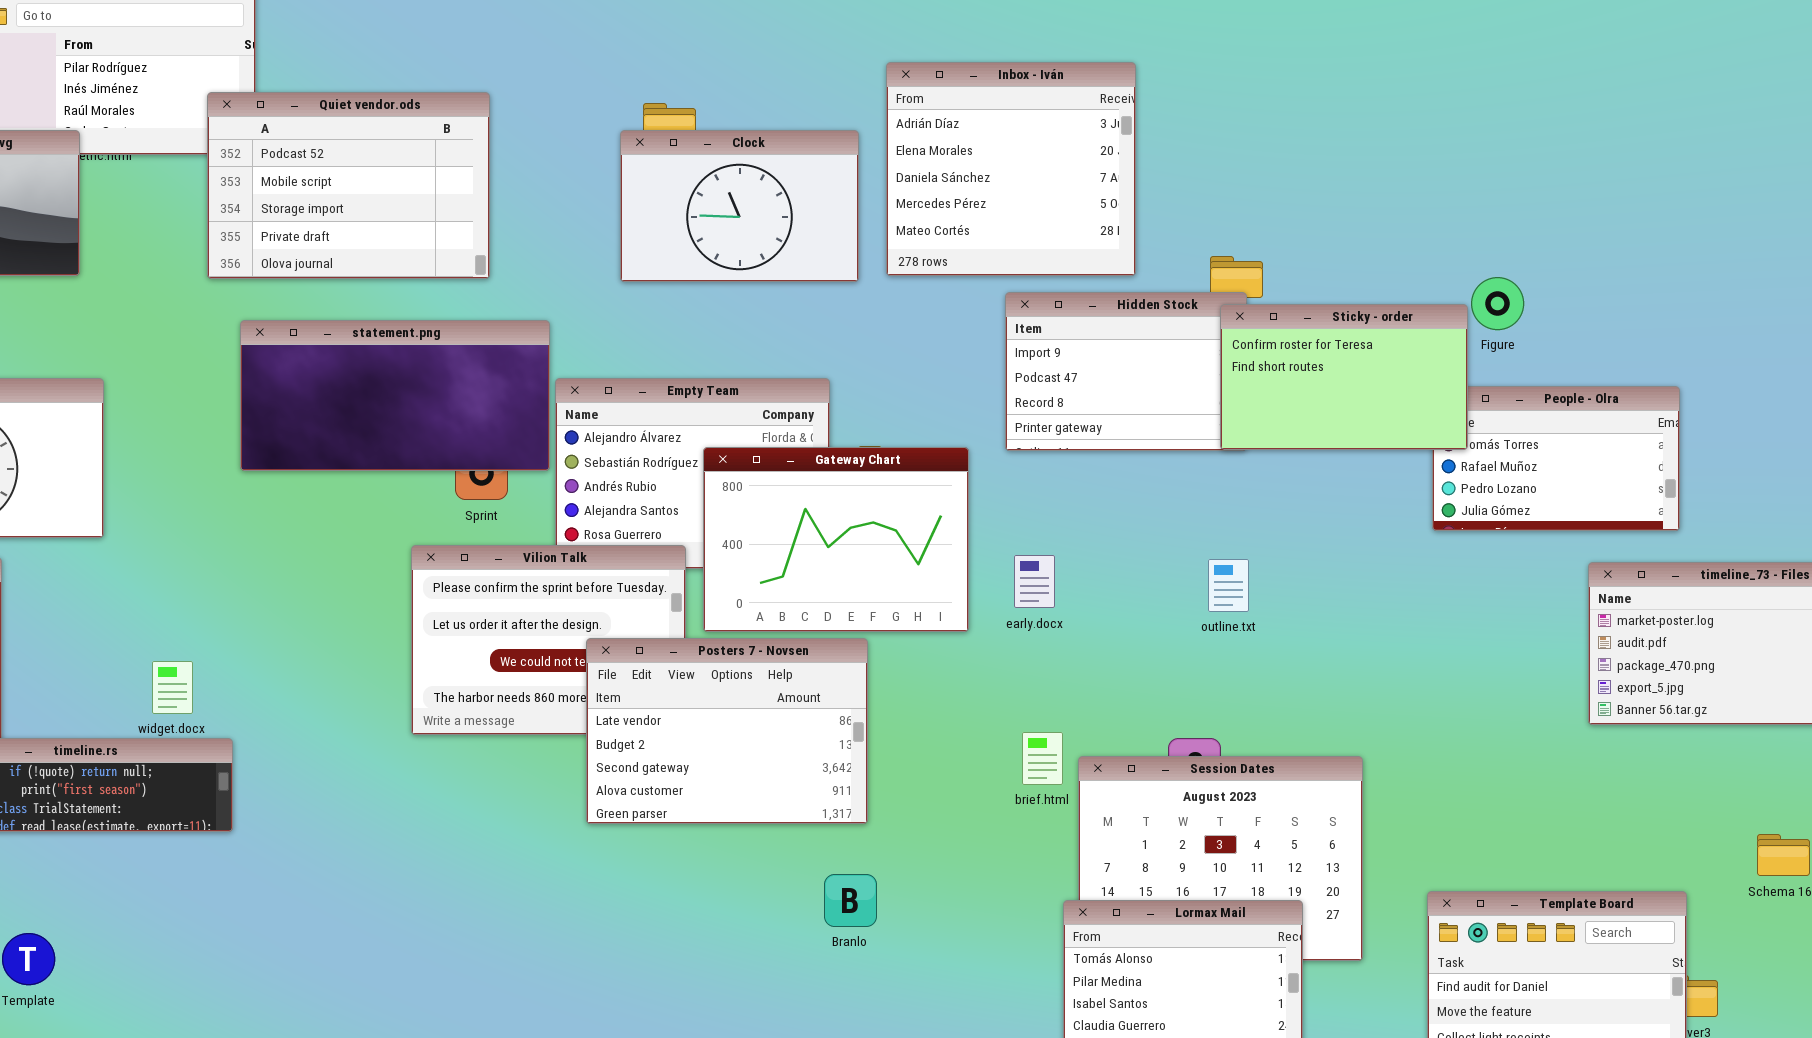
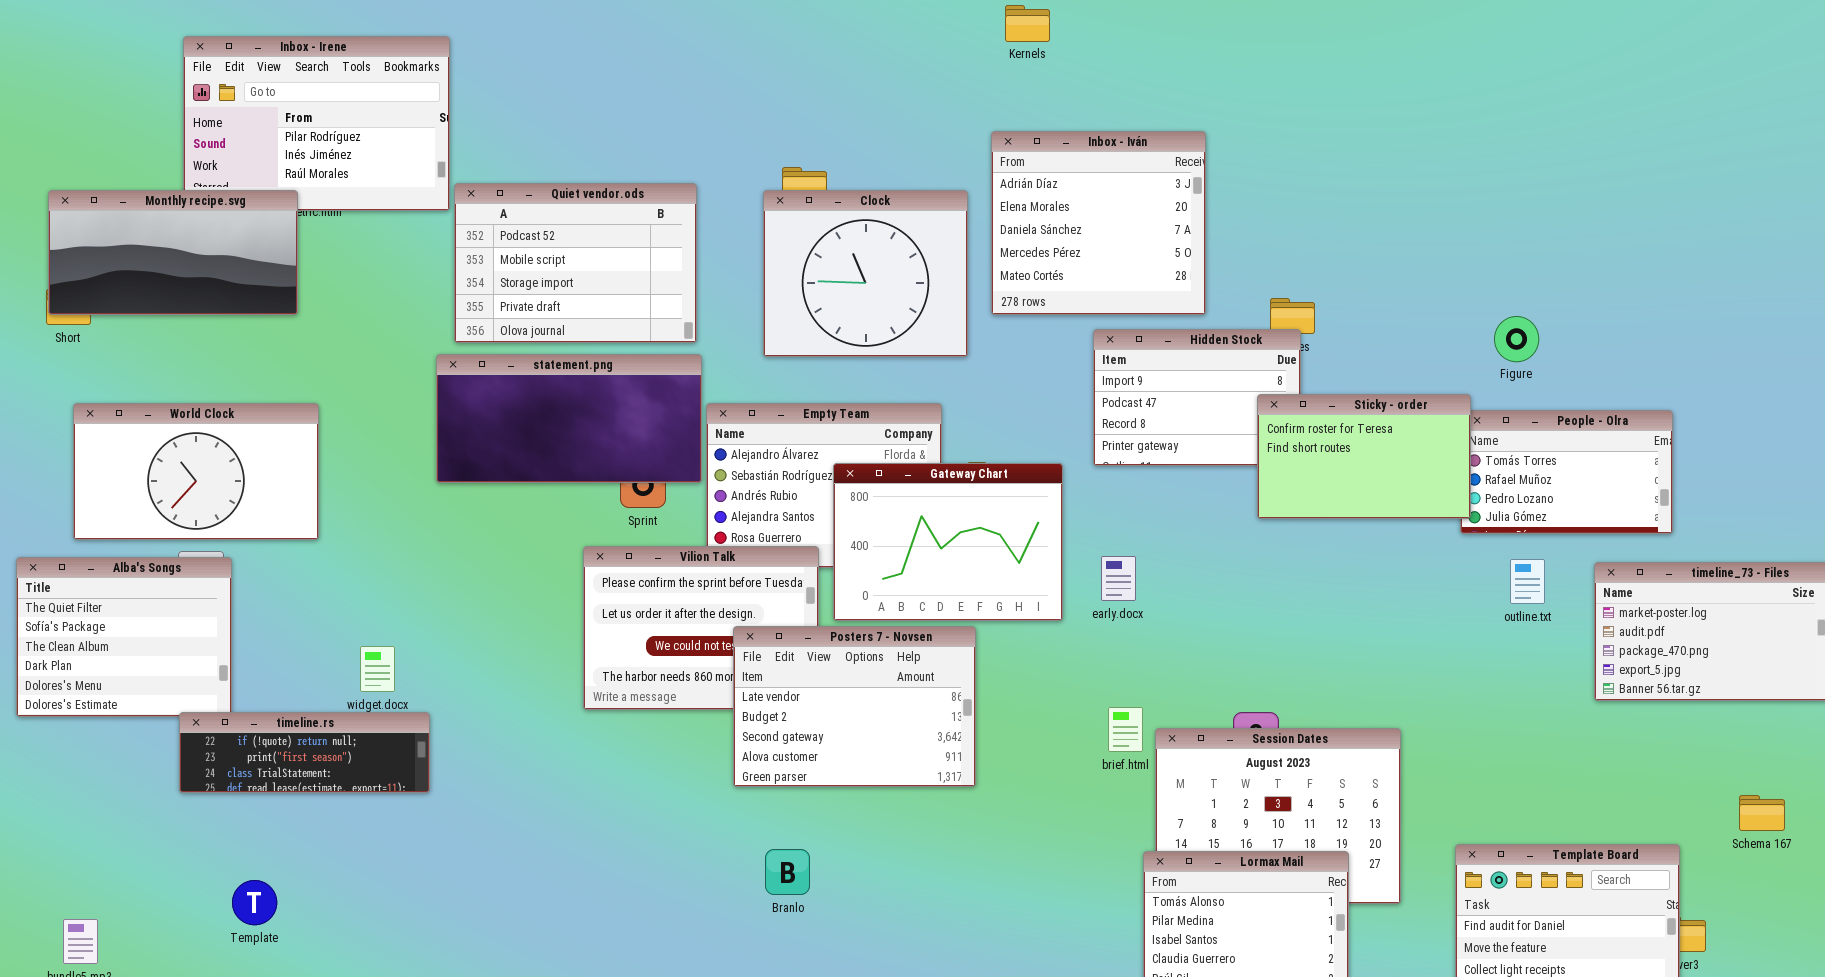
Quiet vendor.ods: [207,92,490,279] -> [454,183,697,343], moved
Clock: [620,130,859,282] -> [763,190,968,357], resized
Sticky - order: [1220,304,1468,450] -> [1257,394,1471,519], moved
outline.txt: [1208,559,1249,612] -> [1510,559,1545,604], moved
Branlo: [824,874,877,927] -> [765,849,810,895], moved

